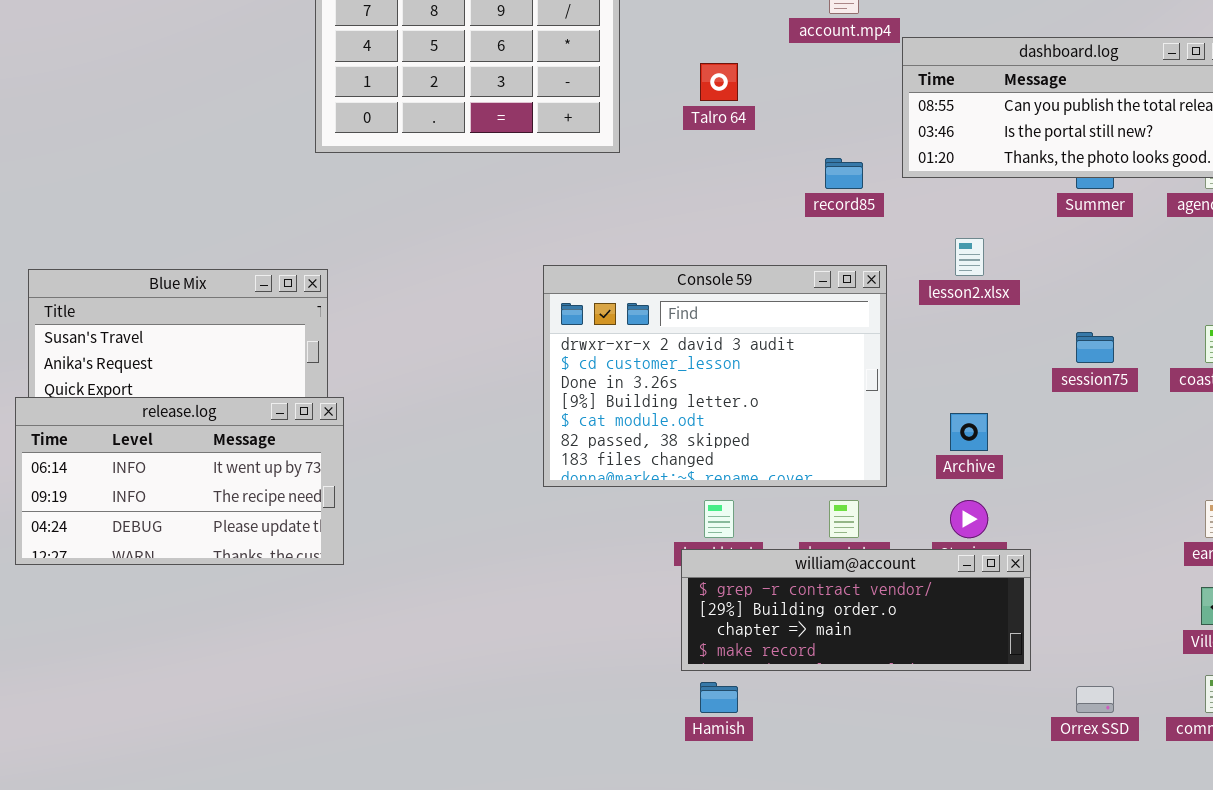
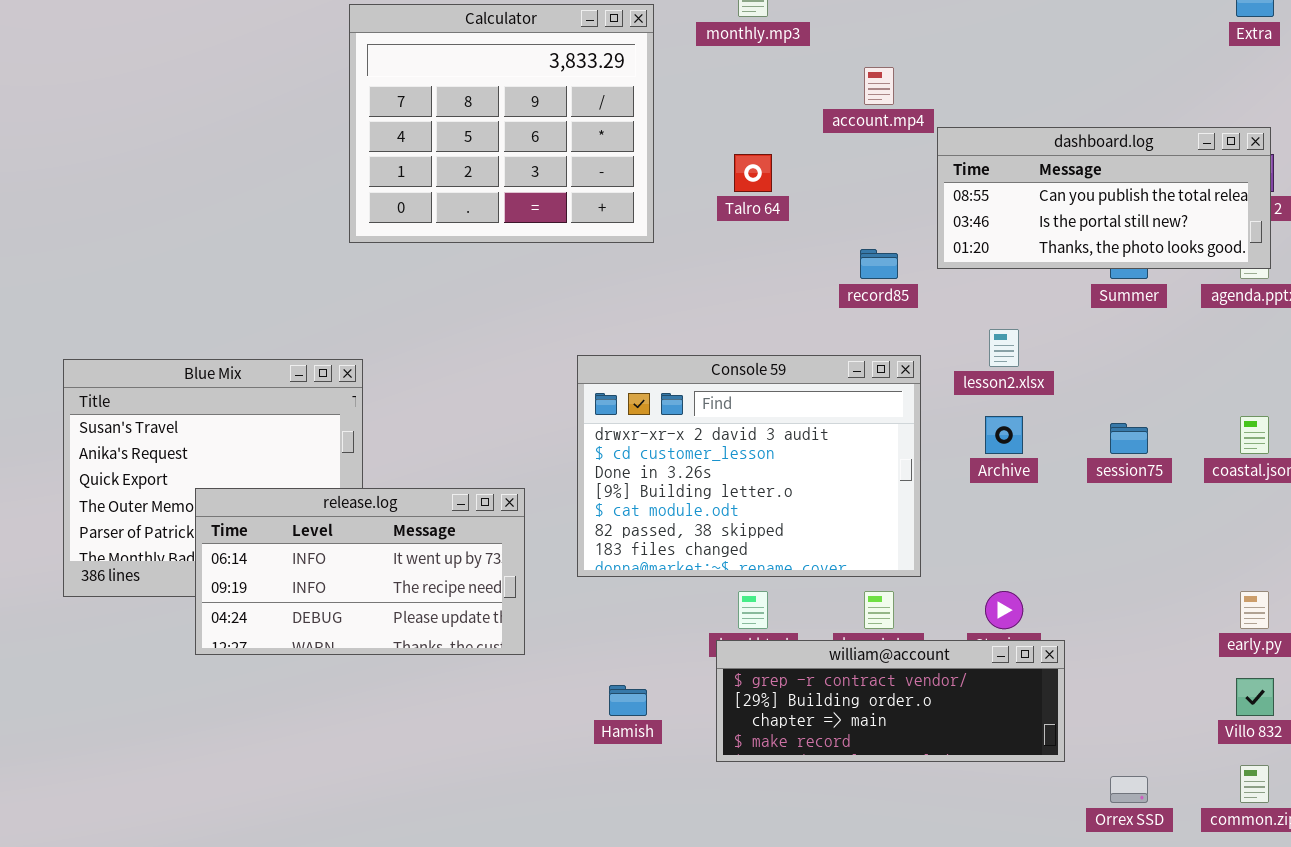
release.log: [15,397,344,565] -> [195,488,525,655], moved
Archive: [950,413,988,451] -> [985,416,1023,454], moved
Hamish: [700,682,738,713] -> [609,685,647,716], moved

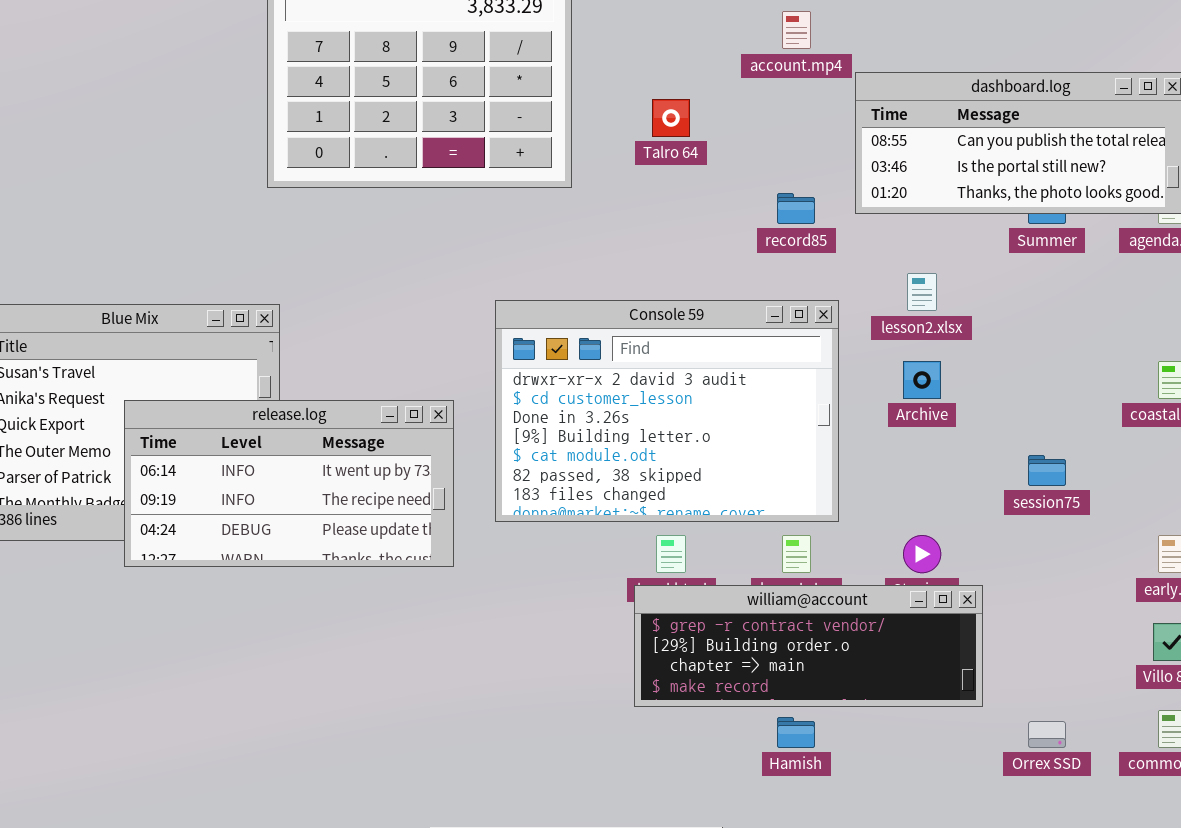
session75: [1110,423,1148,454] -> [1028,455,1066,486], moved
release.log: [195,488,525,655] -> [124,400,454,567], moved
Hamish: [609,685,647,716] -> [777,717,815,748], moved

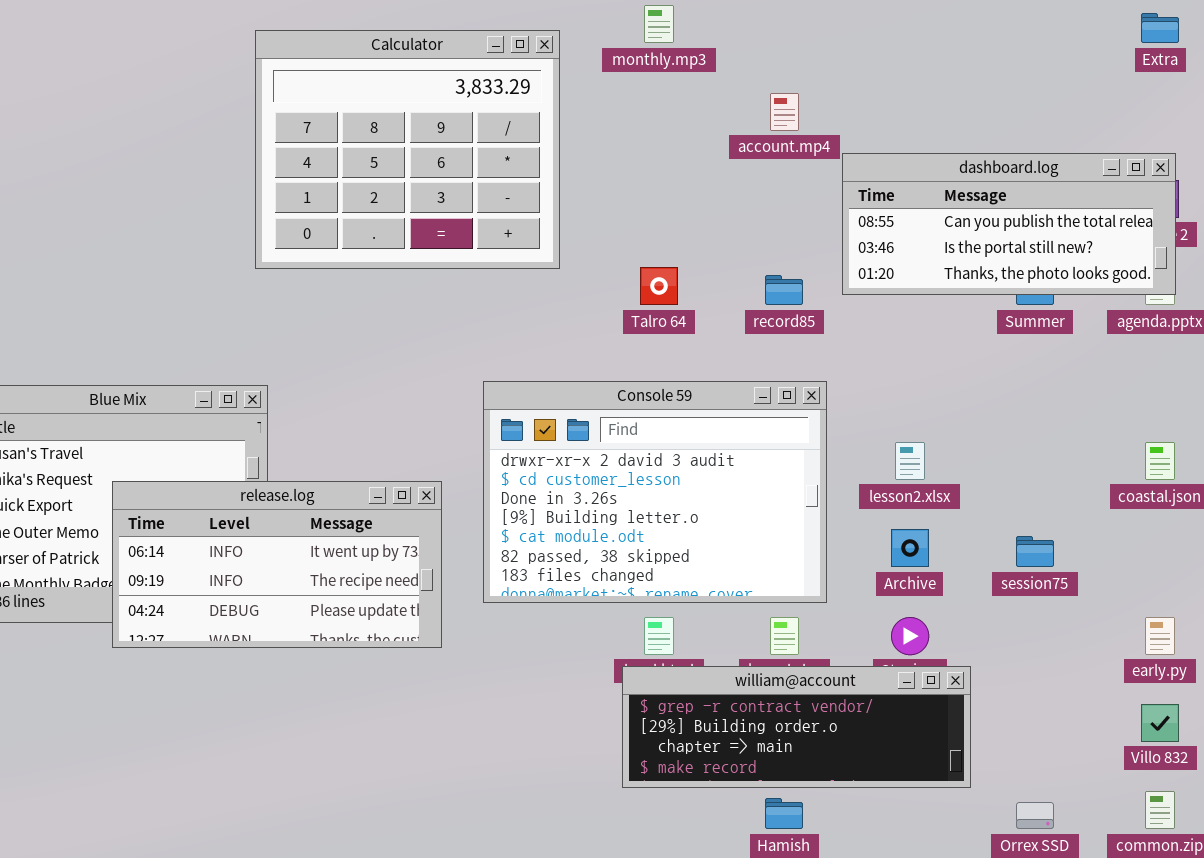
Talro 64: [652,99,690,137] -> [640,267,678,305], moved
lesson2.xlsx: [907,273,937,311] -> [895,442,925,480], moved
Archive: [903,361,941,399] -> [891,529,929,567], moved

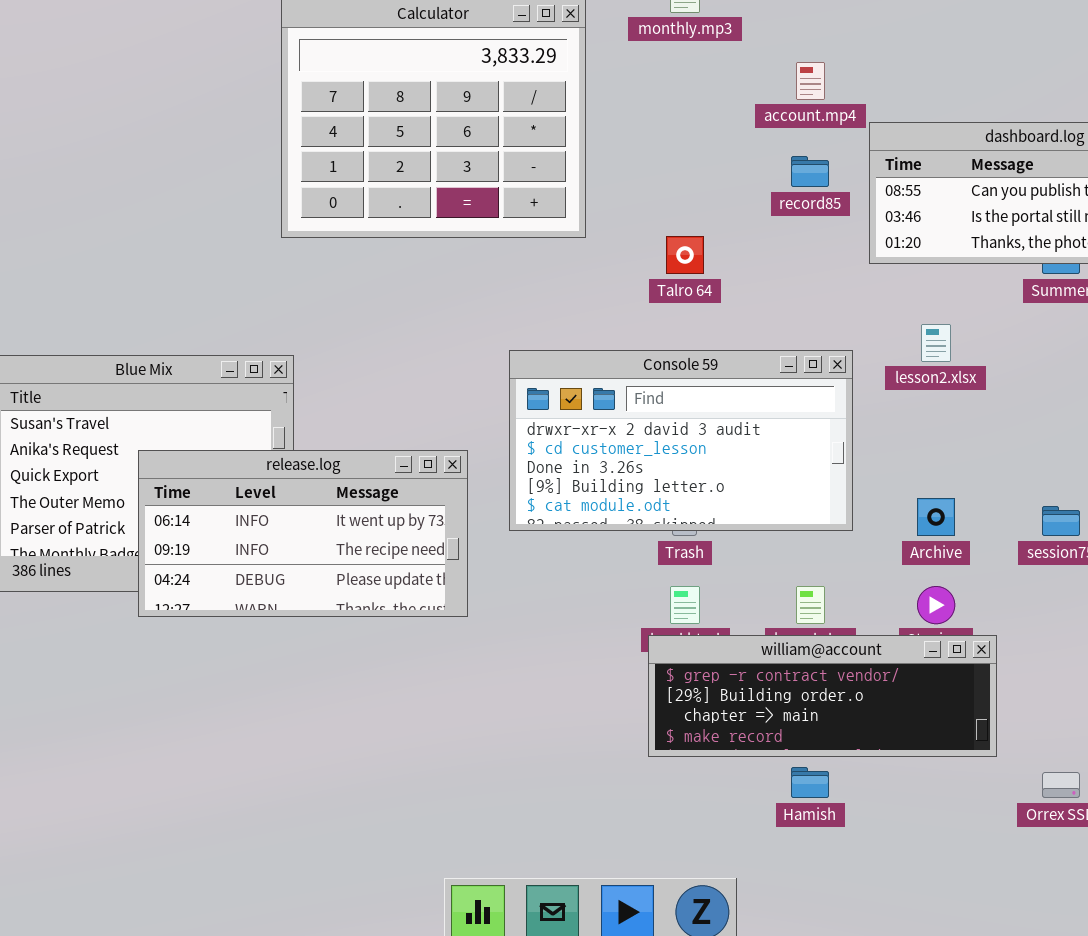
record85: [765,275,803,305] -> [791,156,829,187], moved
Console 59: [483,381,827,603] -> [509,350,853,531], resized
lesson2.xlsx: [895,442,925,480] -> [921,324,951,362], moved

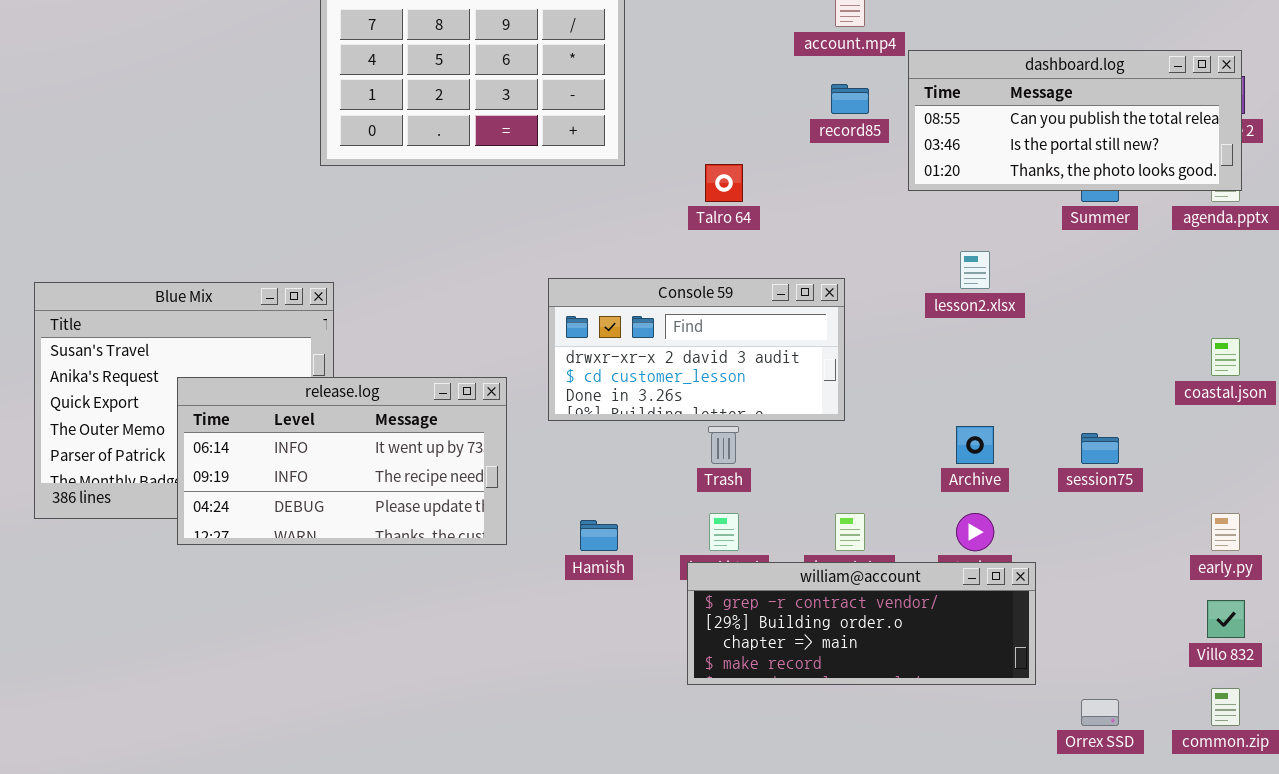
Console 59: [509,350,853,531] -> [548,278,845,421], resized
Hamish: [791,767,829,798] -> [580,520,618,551], moved

